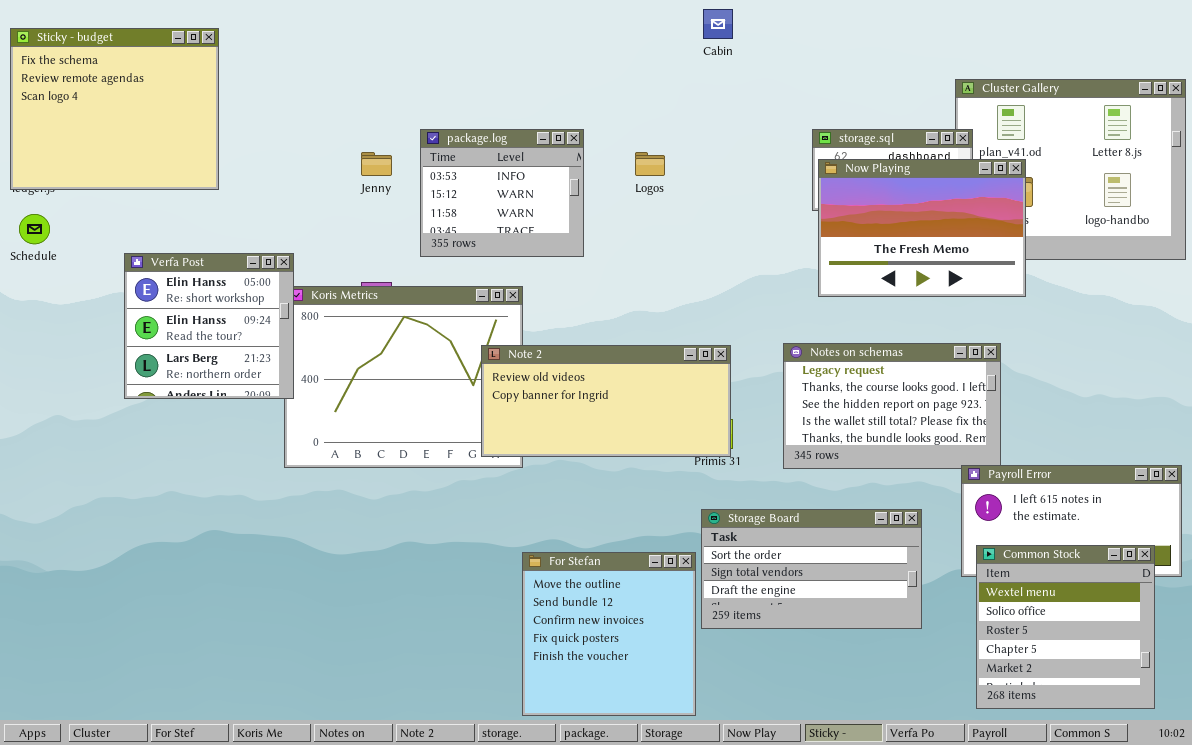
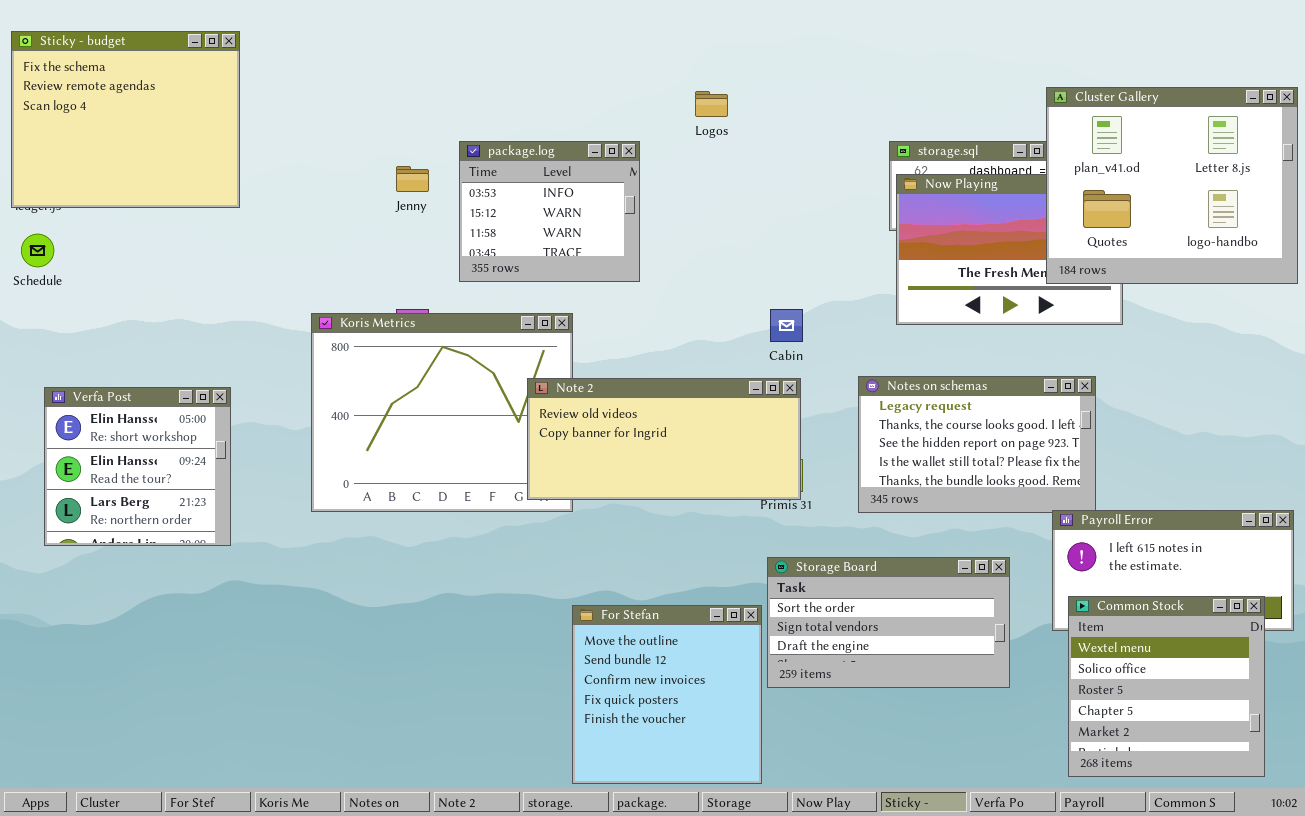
Cabin: [703,9,733,39] -> [770,309,803,342], moved
Cluster Gallery: [955,79,1186,260] -> [1046,87,1298,284], raised
Logos: [635,152,665,176] -> [695,91,728,117], moved
Verfa Post: [124,253,294,399] -> [44,387,231,546], moved

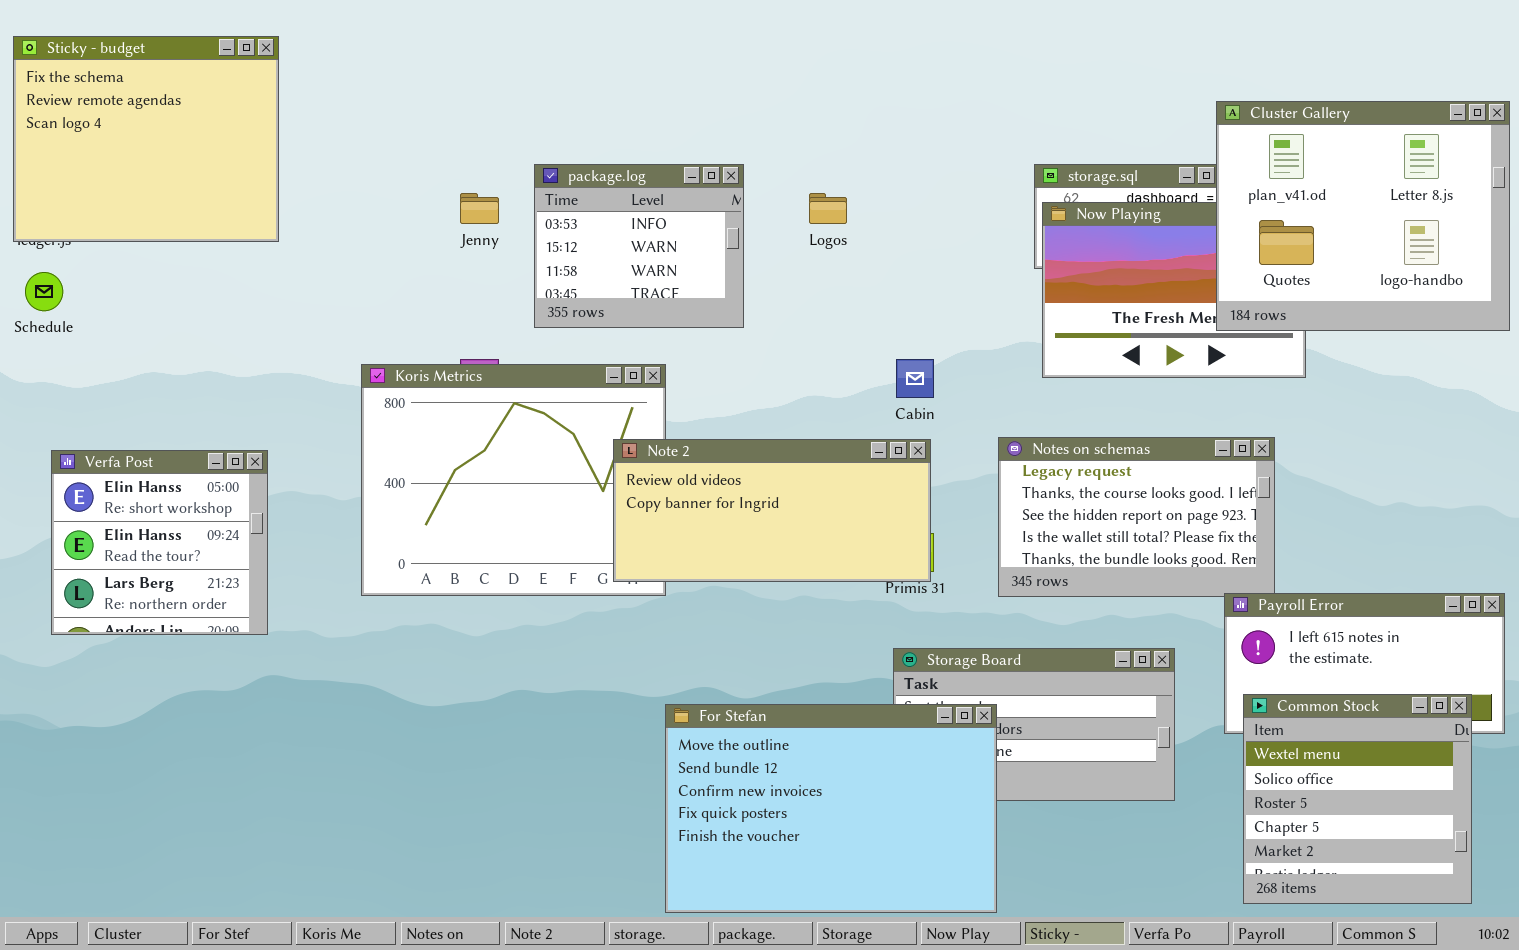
Logos: [695,91,728,117] -> [809,193,847,224], moved
For Stefan: [572,605,762,784] -> [665,704,997,913], resized

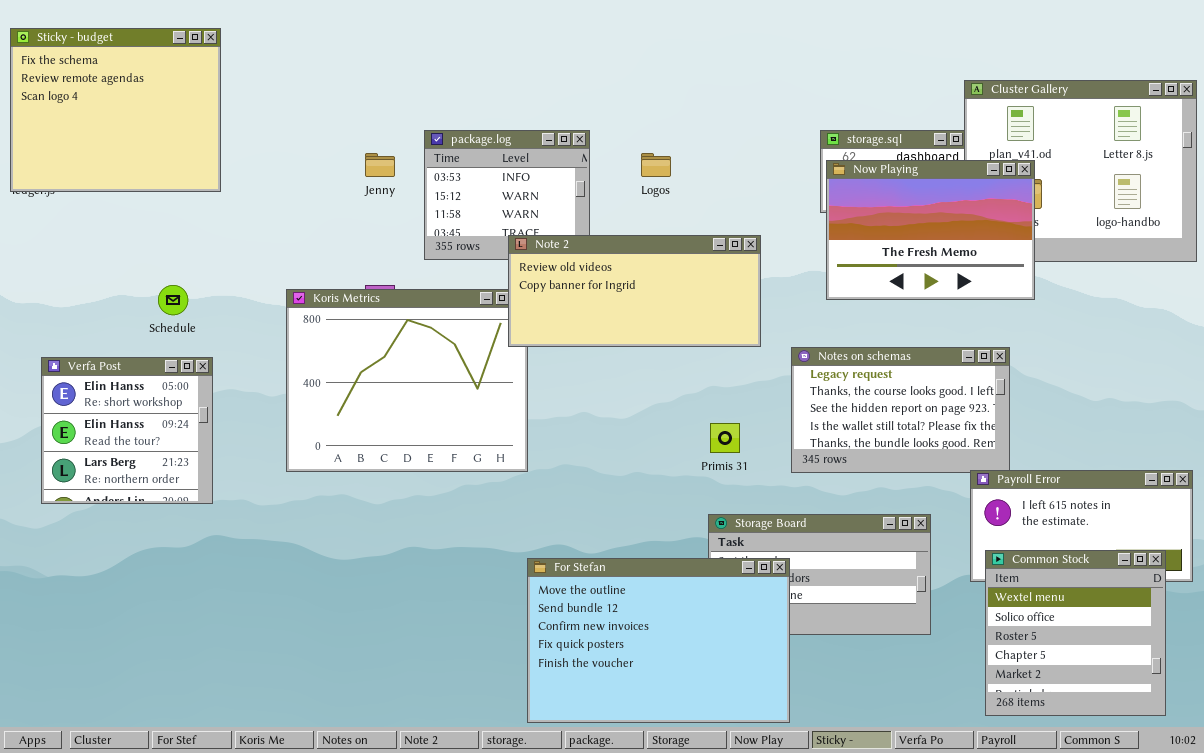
Now Playing: [1042,202,1306,378] -> [826,160,1035,300], raised
Schedule: [25,272,63,311] -> [158,285,188,315], moved
Note 2: [613,439,931,582] -> [508,235,761,347], moved

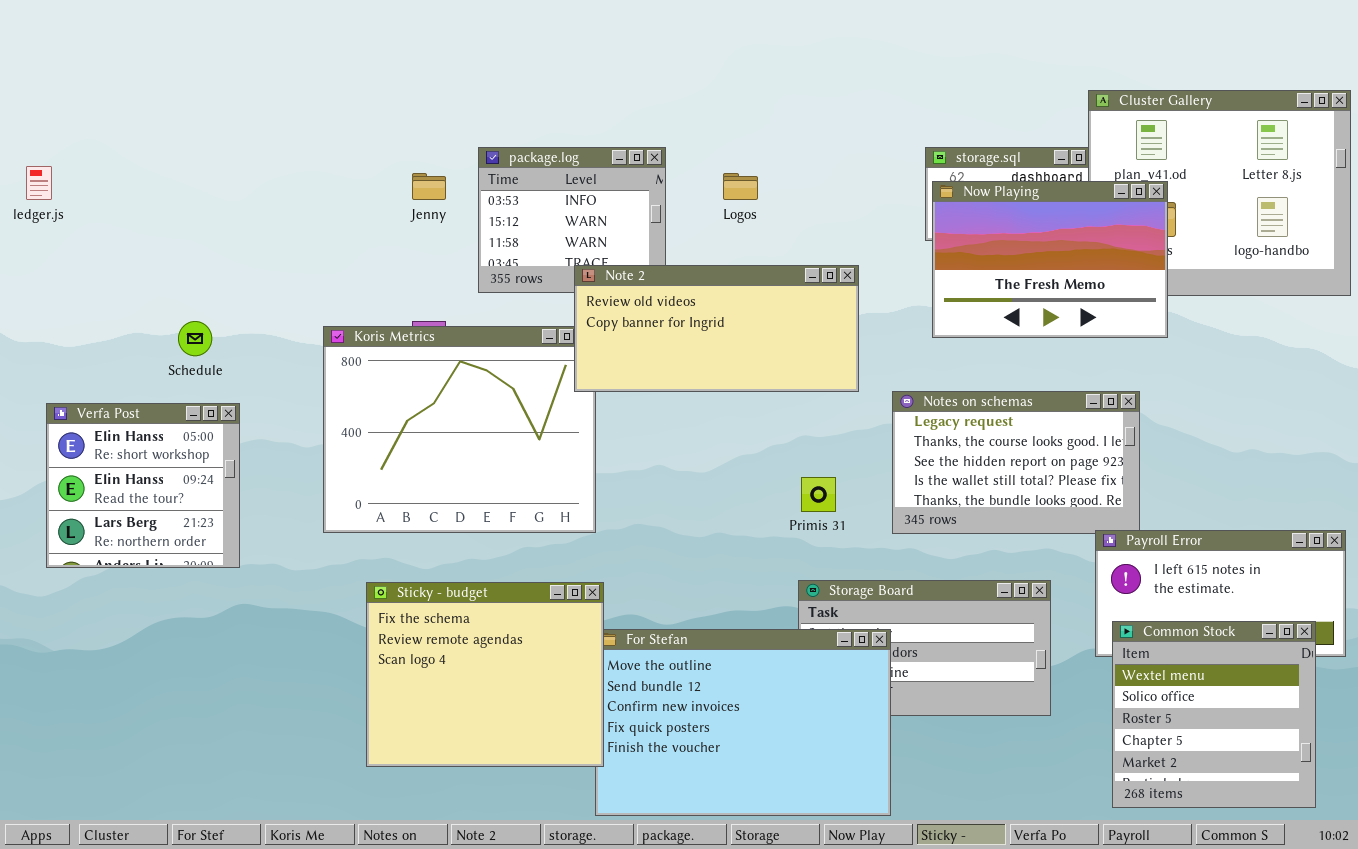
Sticky - budget: [10,28,221,192] -> [366,582,604,767], moved

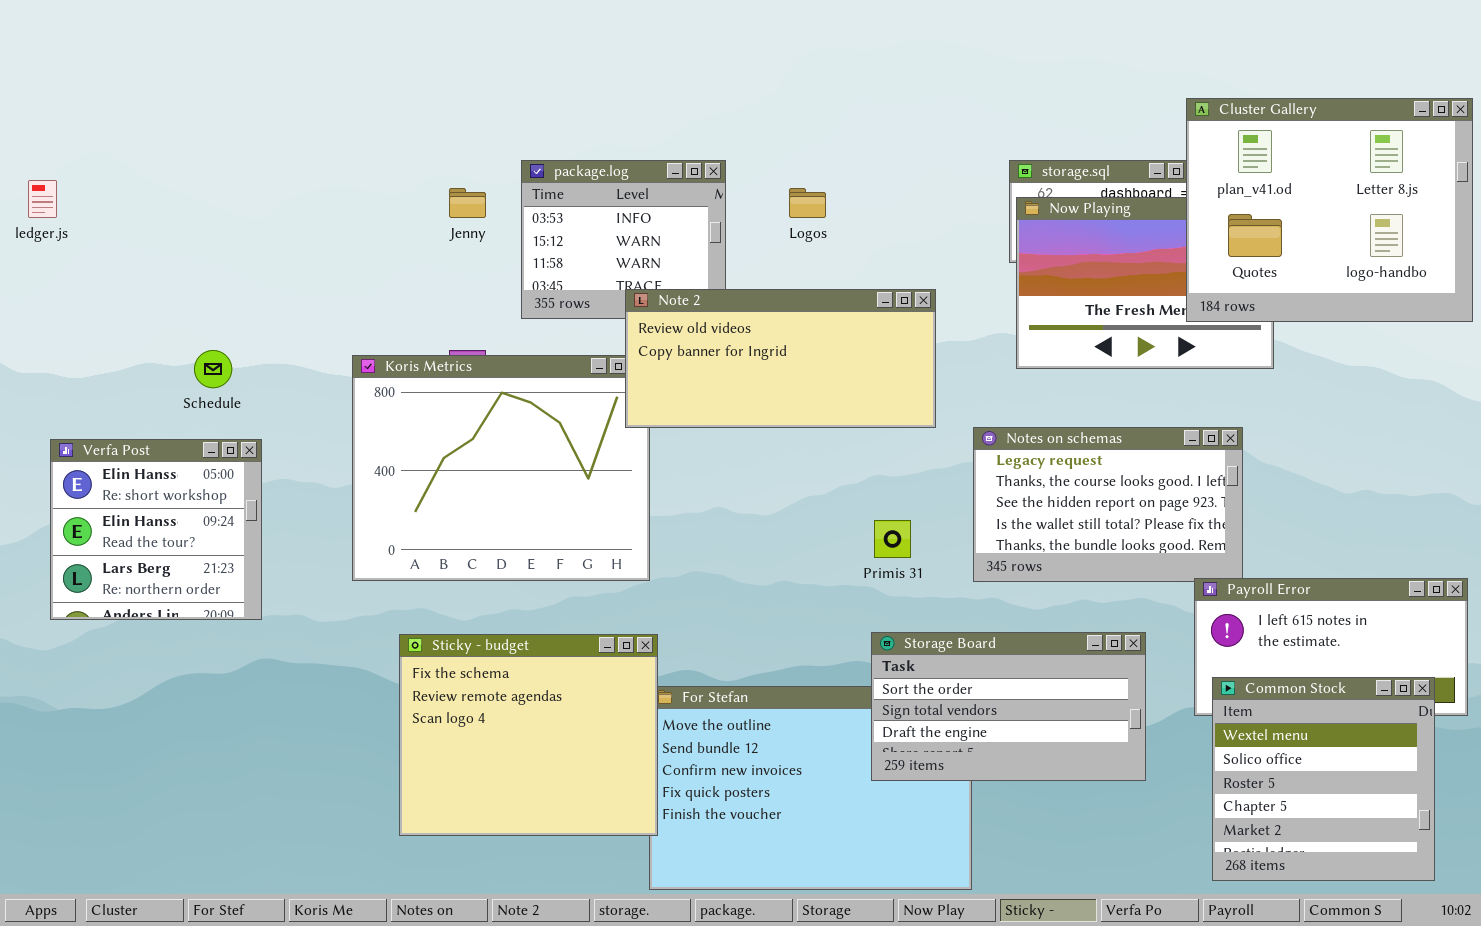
Cluster Gallery: [1088,90,1351,296] -> [1186,98,1473,322], raised
Storage Board: [798,580,1051,716] -> [871,632,1146,781], raised

